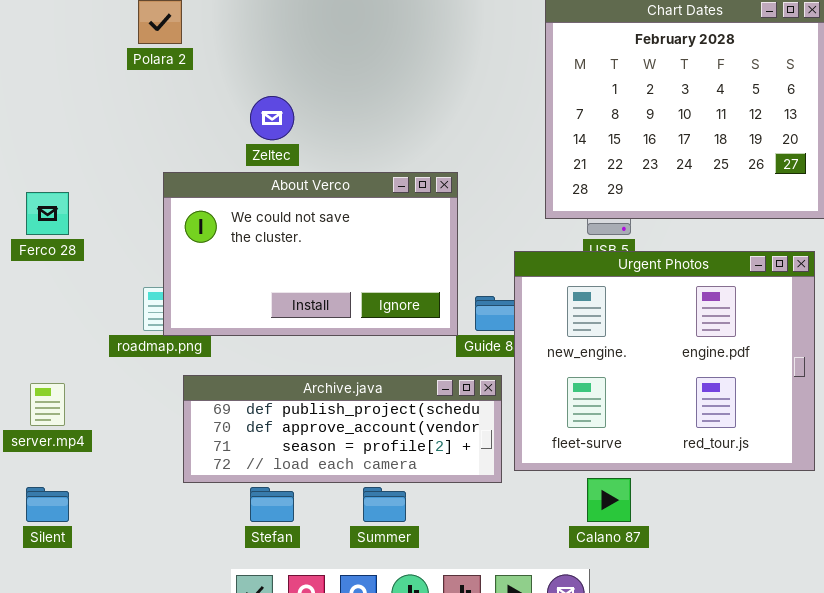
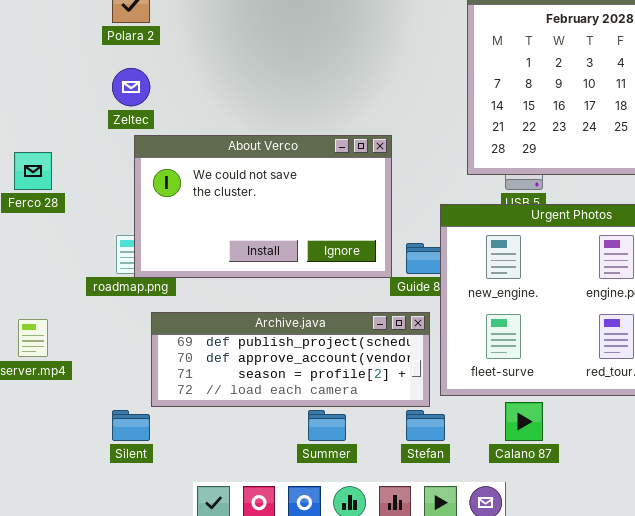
Zeltec: [250,96,294,140] -> [112,68,150,106], moved
Silent: [26,487,69,522] -> [112,410,150,441], moved
Stefan: [250,487,294,522] -> [406,410,445,441], moved

